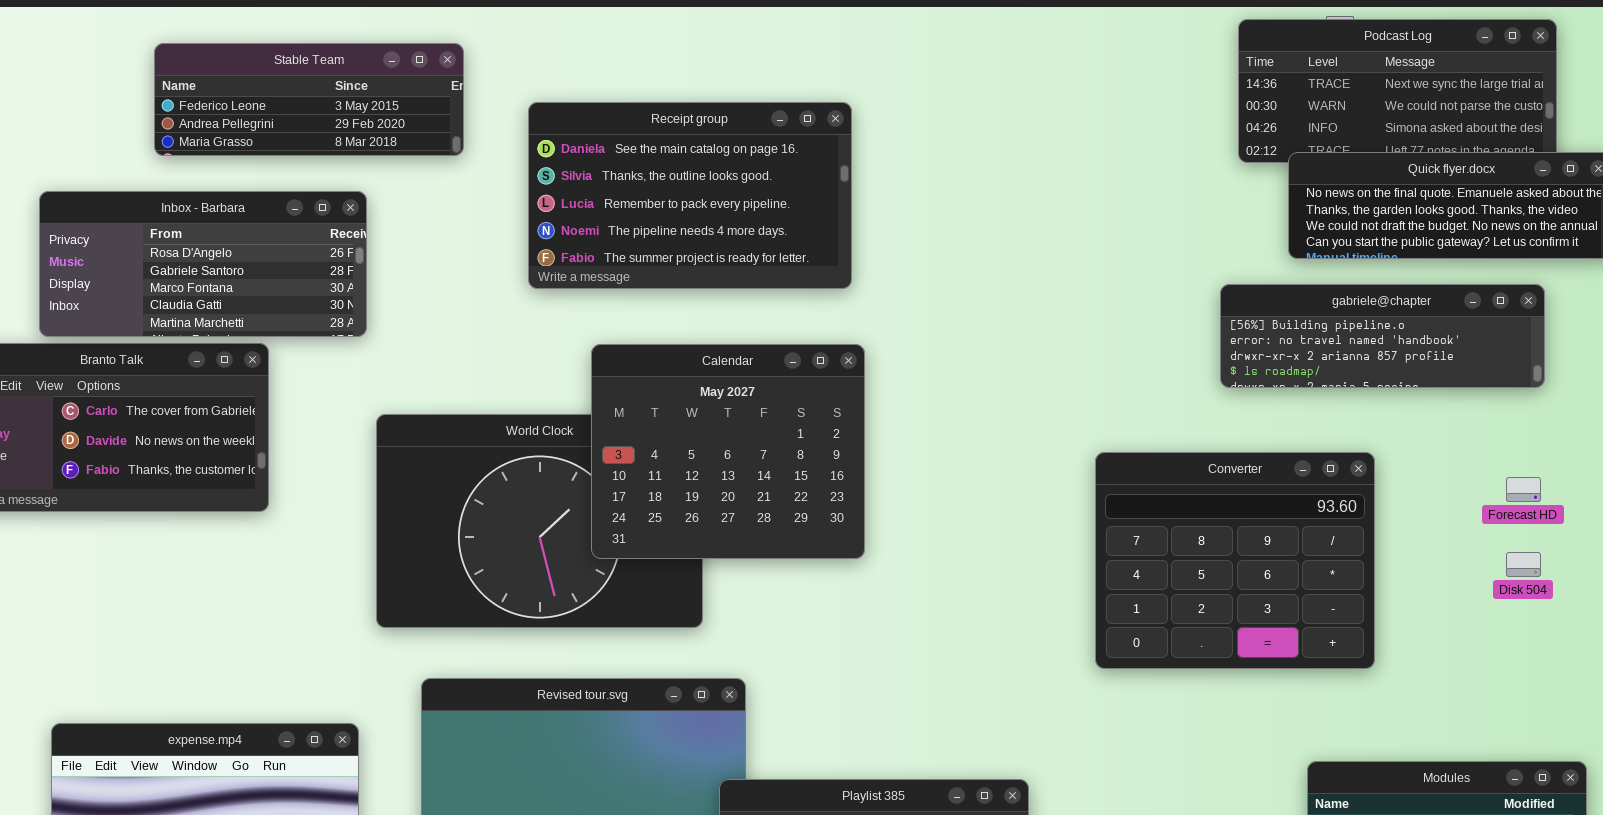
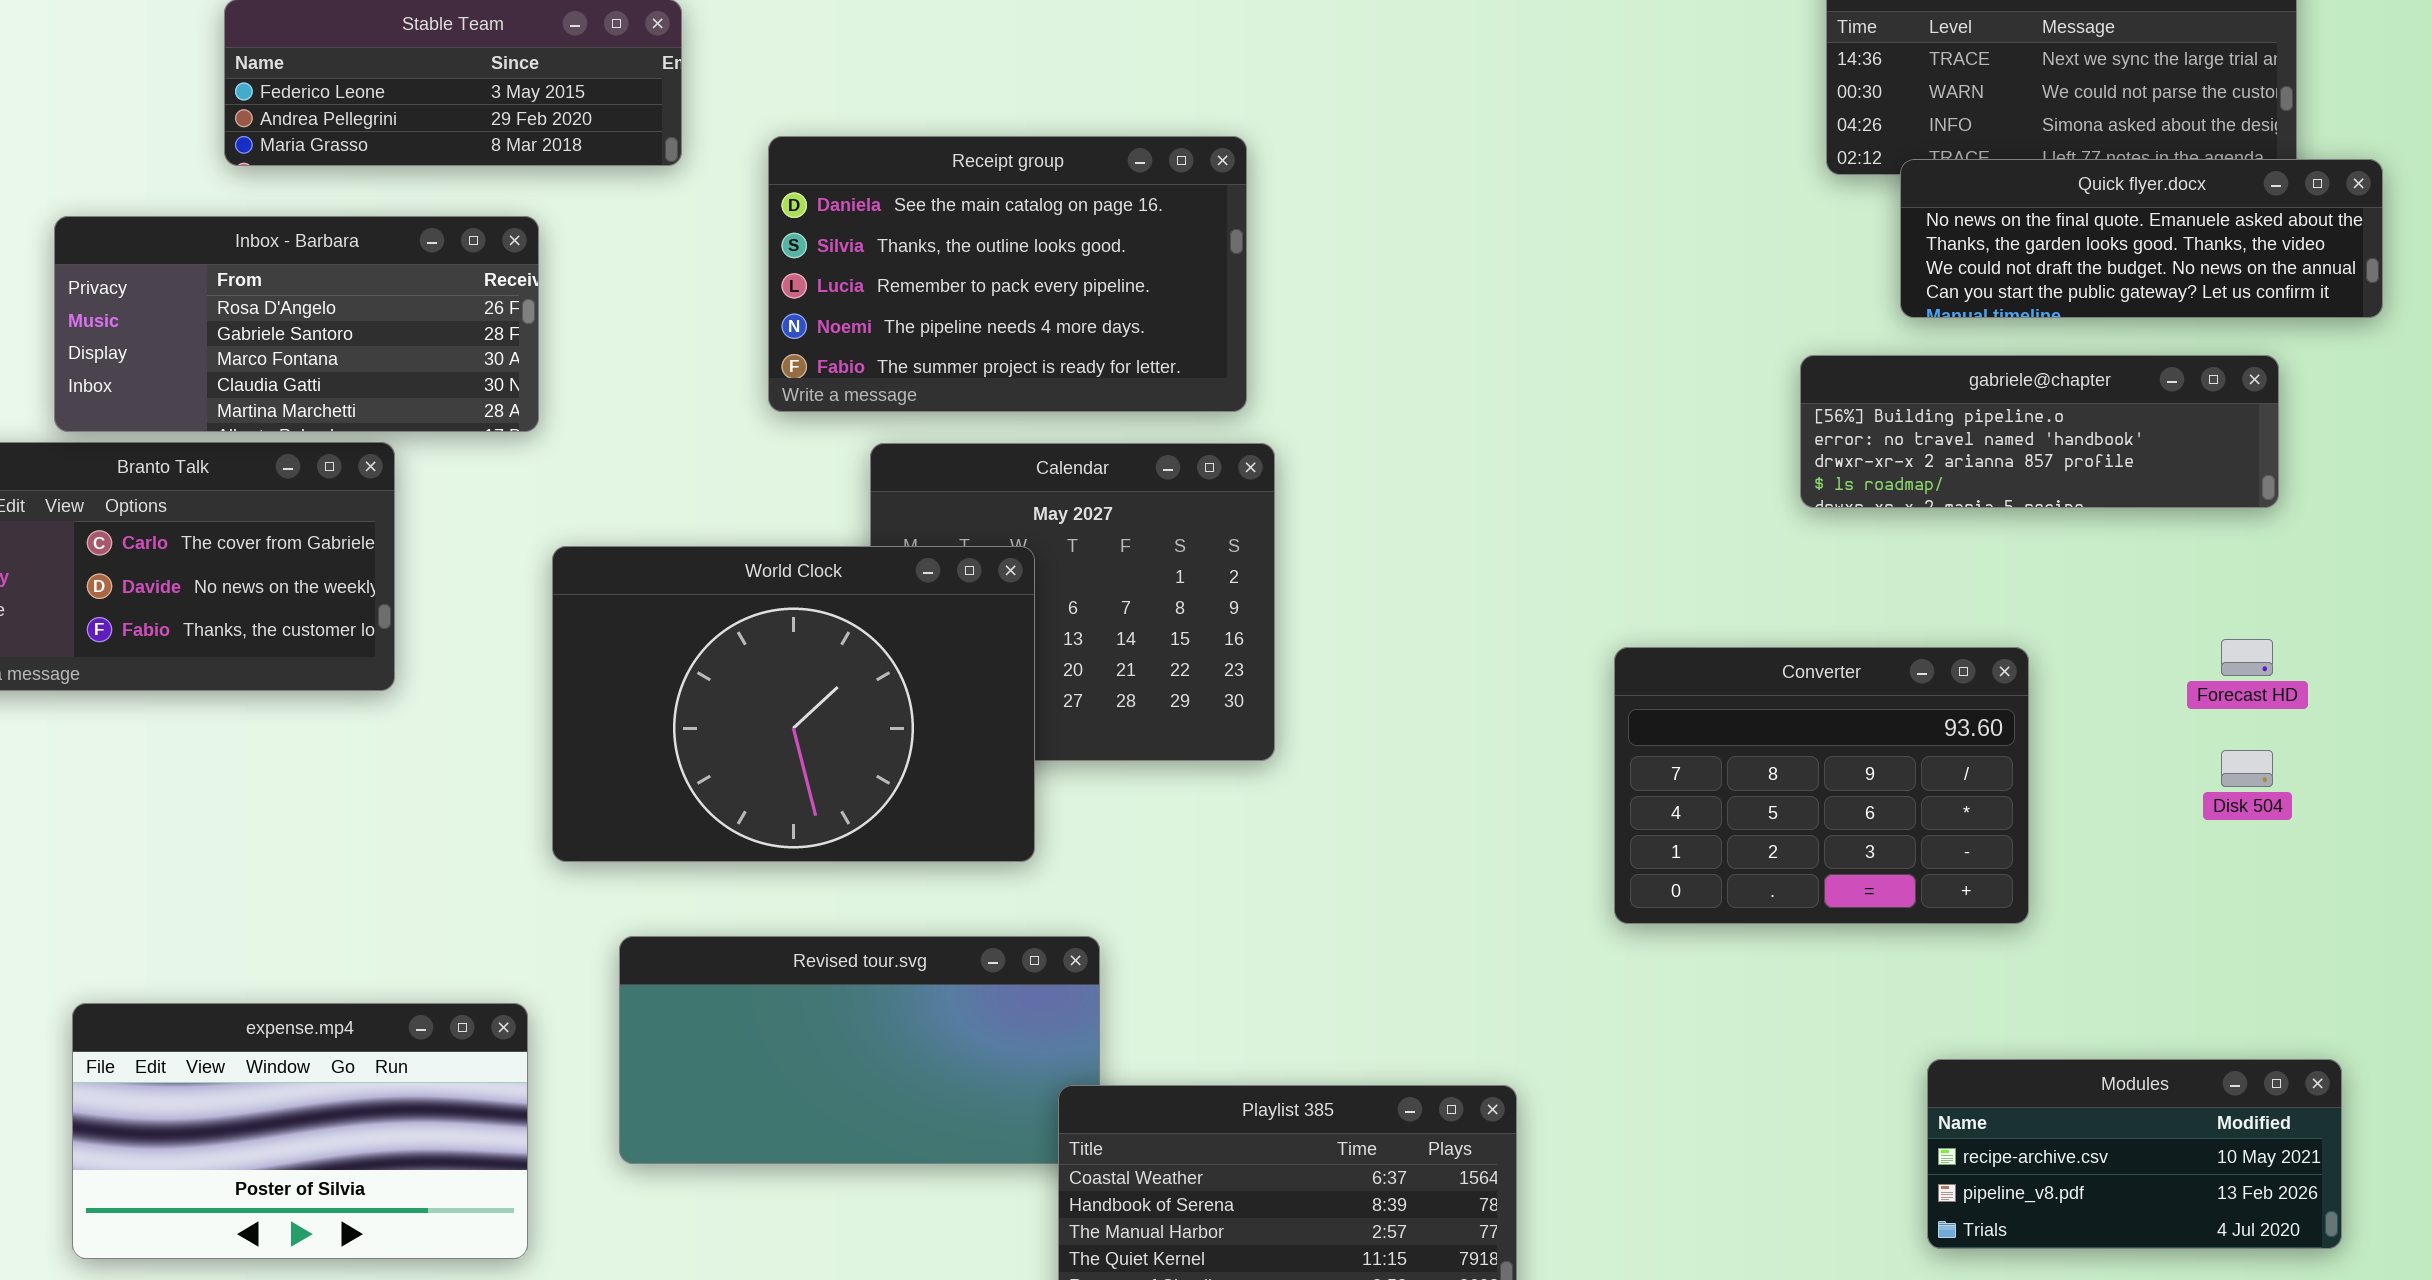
Receipt group: [528,102,852,289] -> [768,136,1247,412], moved
World Clock: [376,414,703,628] -> [552,546,1035,862], raised
Converter: [1095,452,1375,669] -> [1614,647,2029,924], resized

